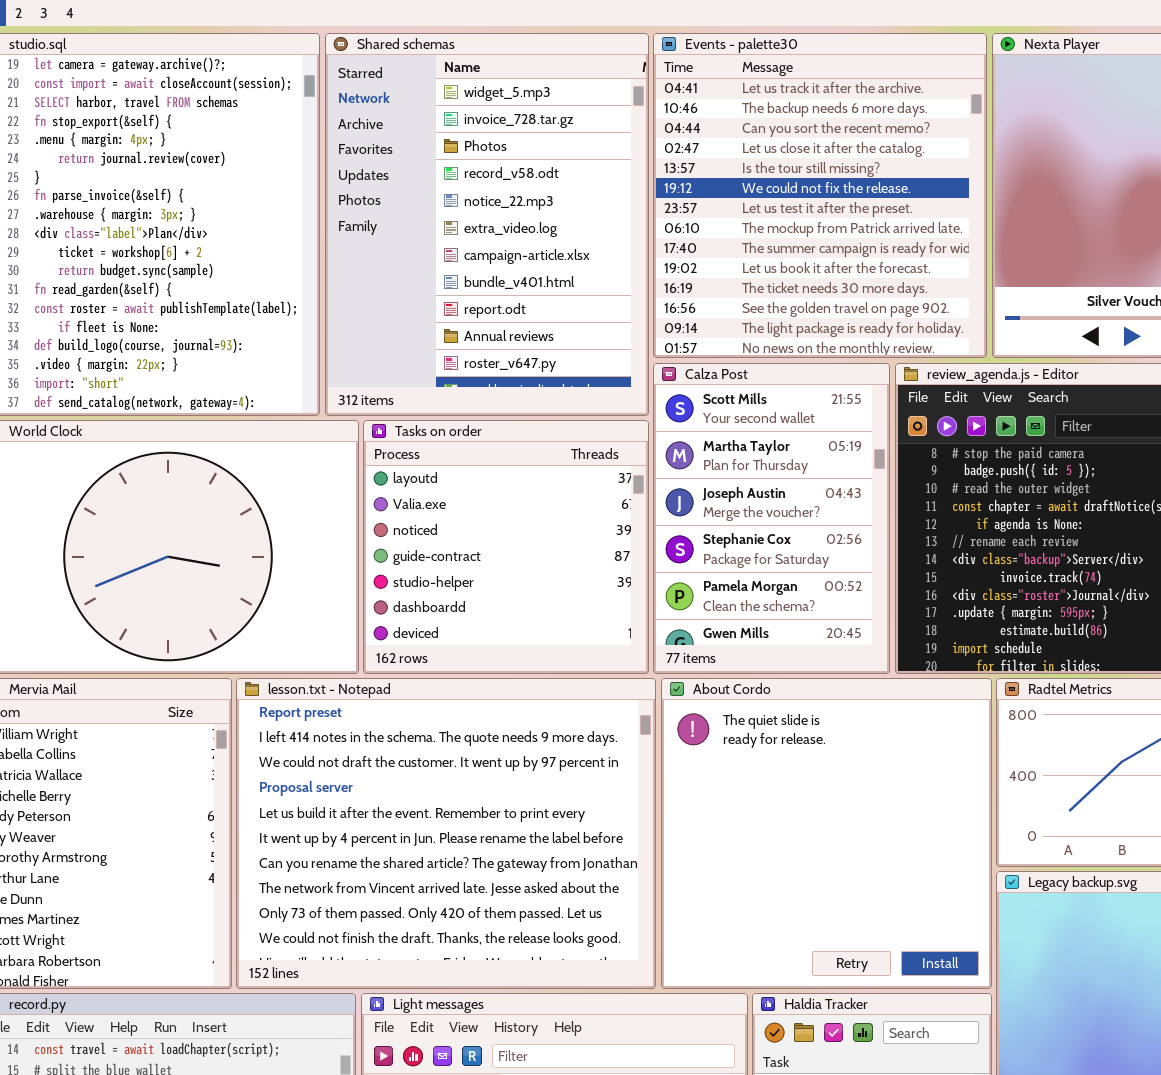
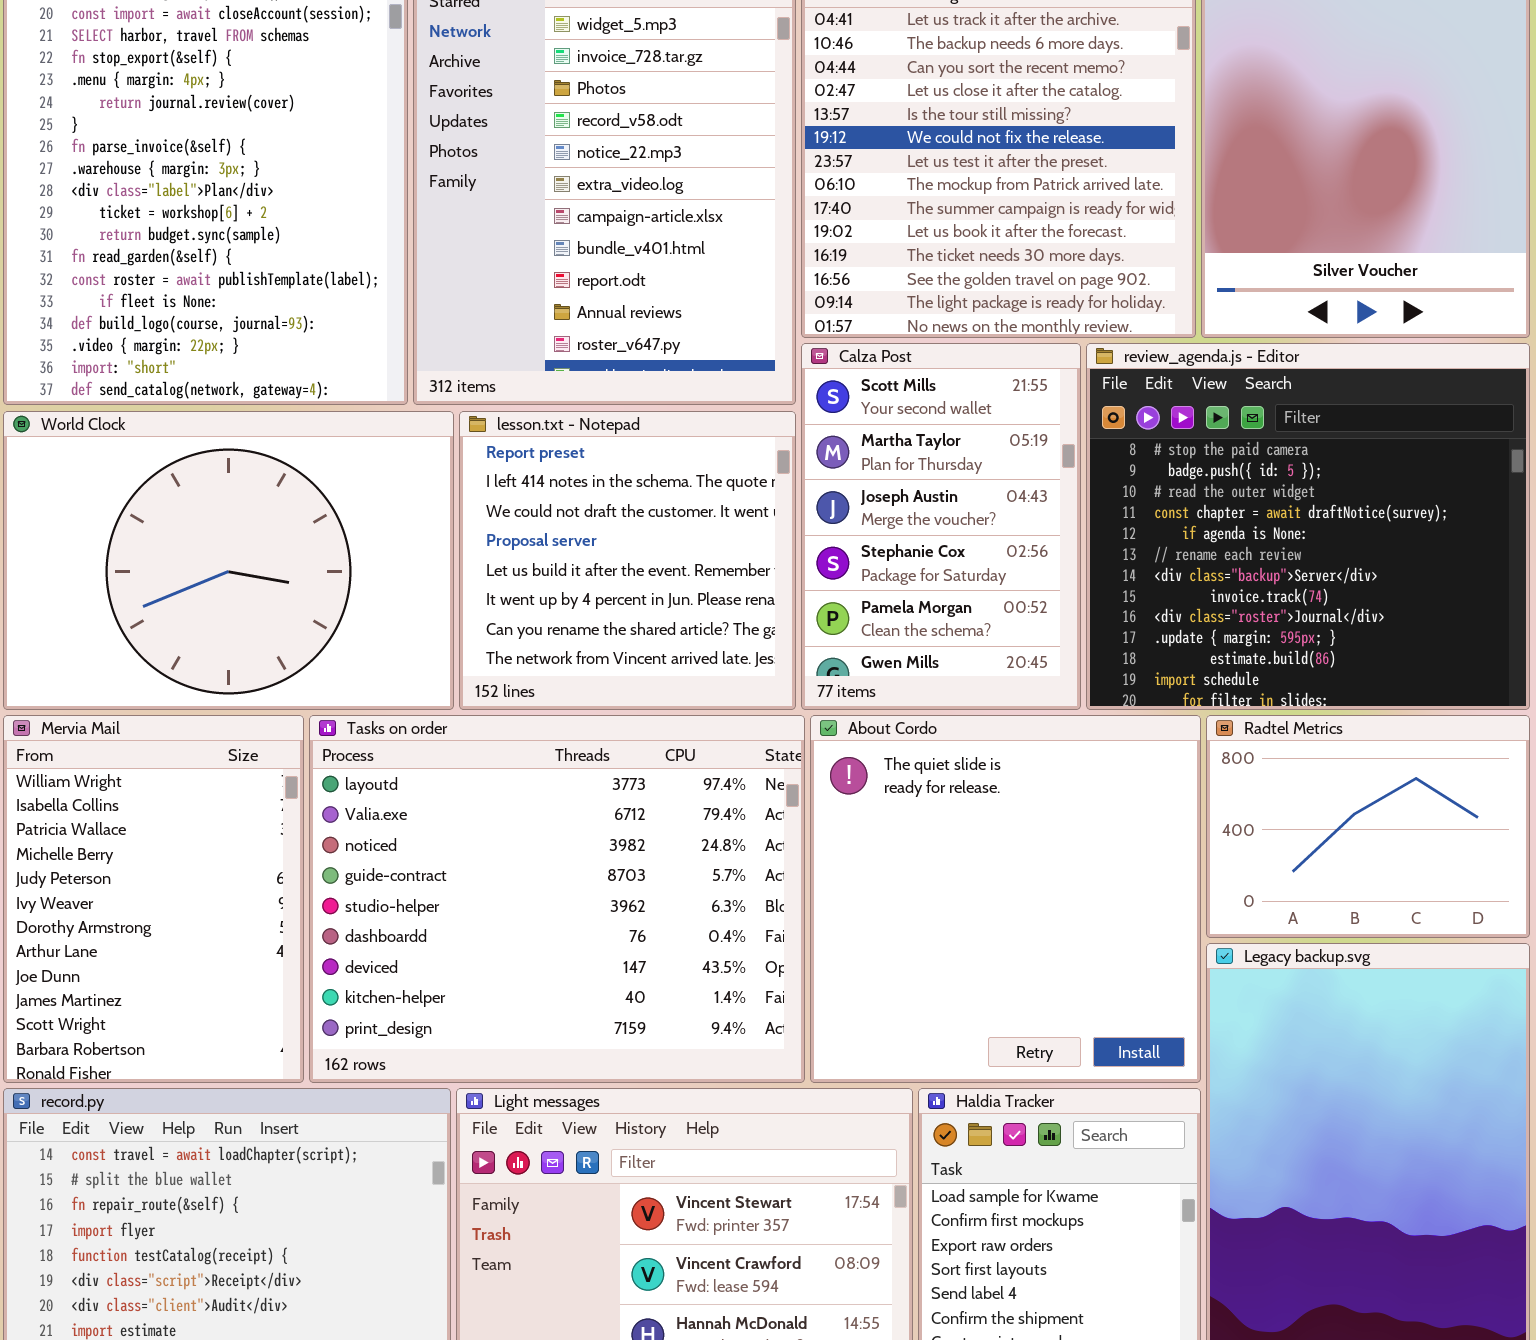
Tasks on order: [363,420,649,674] -> [309,715,805,1083], moved, resized
lesson.txt - Notepad: [236,678,656,989] -> [459,411,796,710], moved, resized

